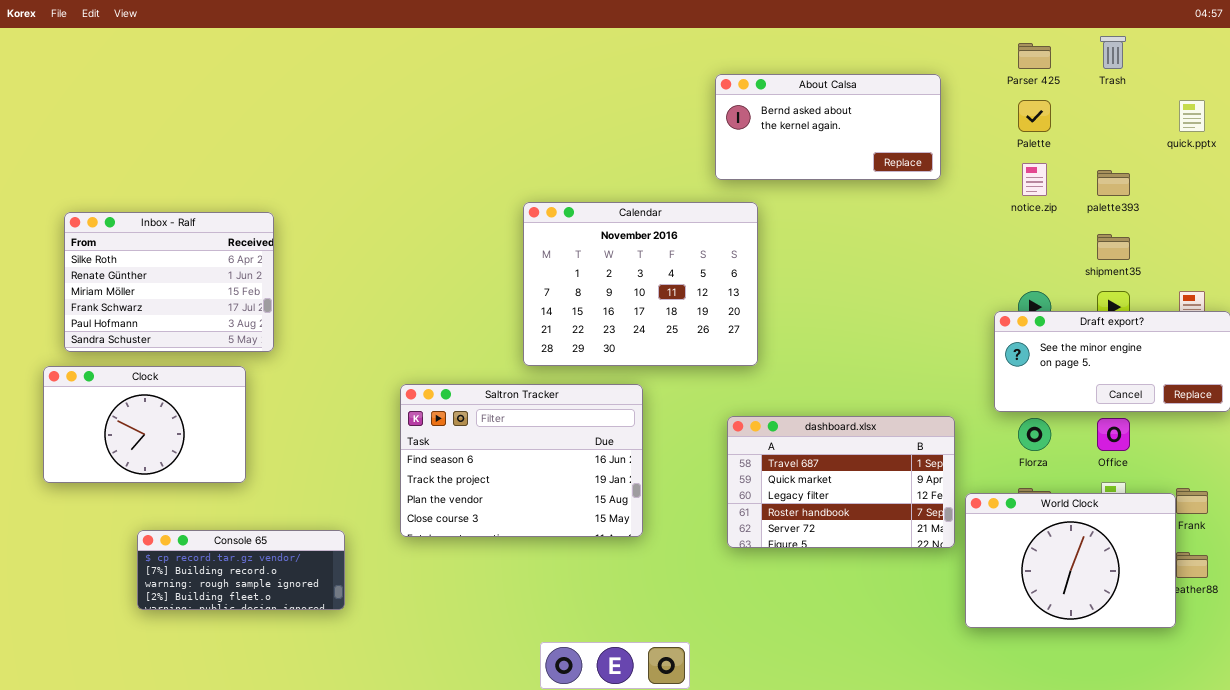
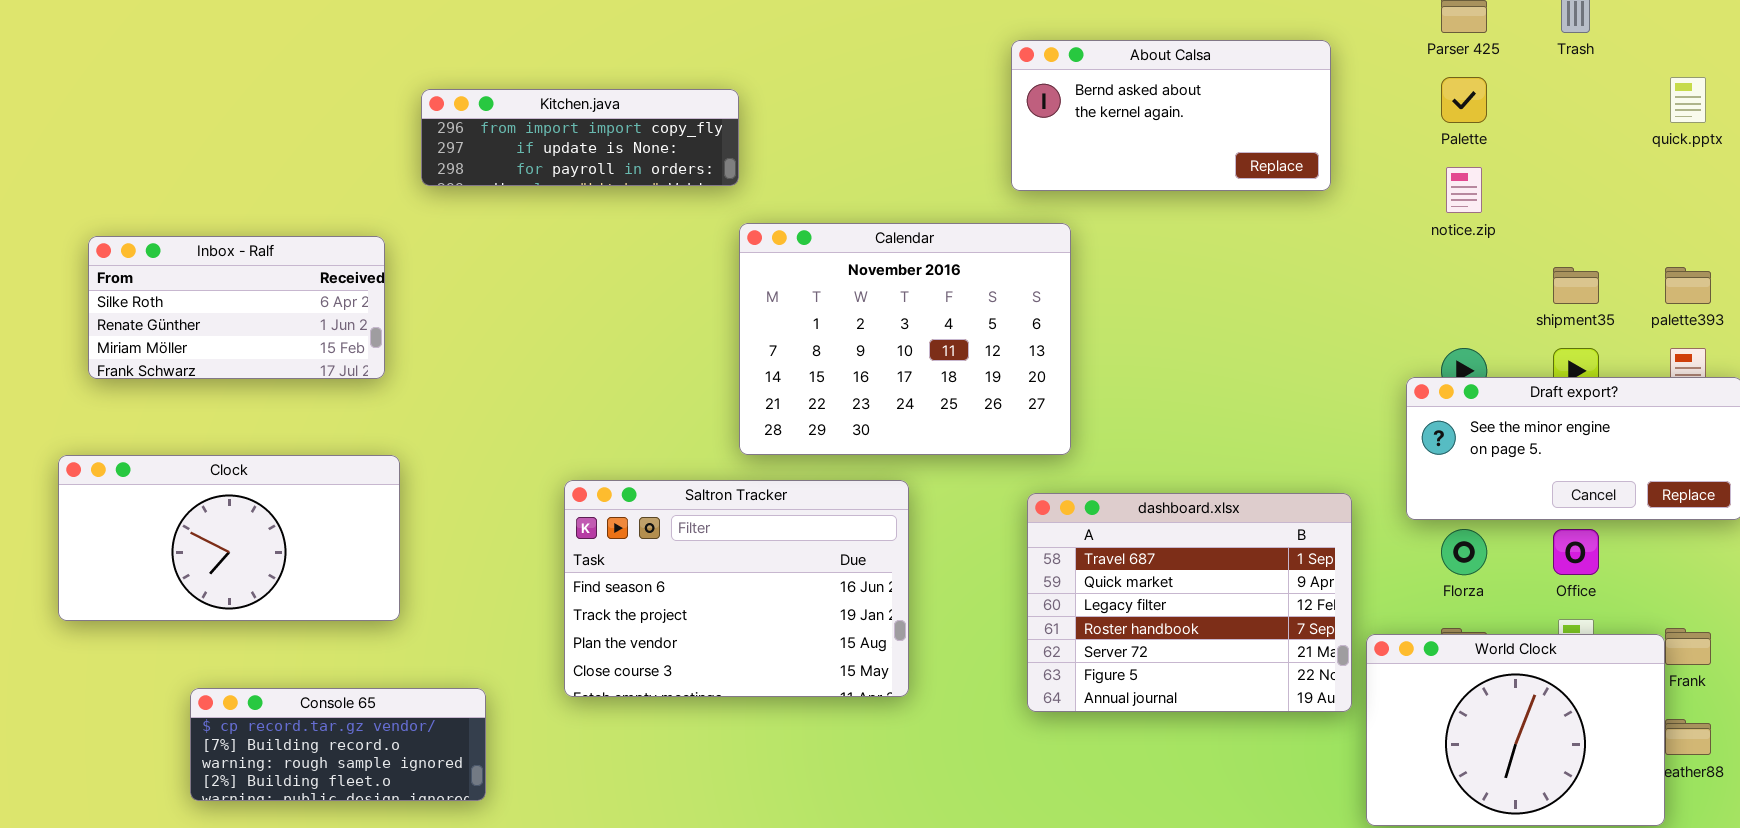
Kitchen.java: none -> [421,89,739,186], opened
palette393: [1097,170,1130,196] -> [1665,267,1711,304], moved
Inbox - Ralf: [64,212,274,352] -> [88,236,385,379], resized
Clock: [43,366,246,483] -> [58,455,400,621], resized
dashboard.xlsx: [727,416,955,548] -> [1027,493,1352,712], resized

